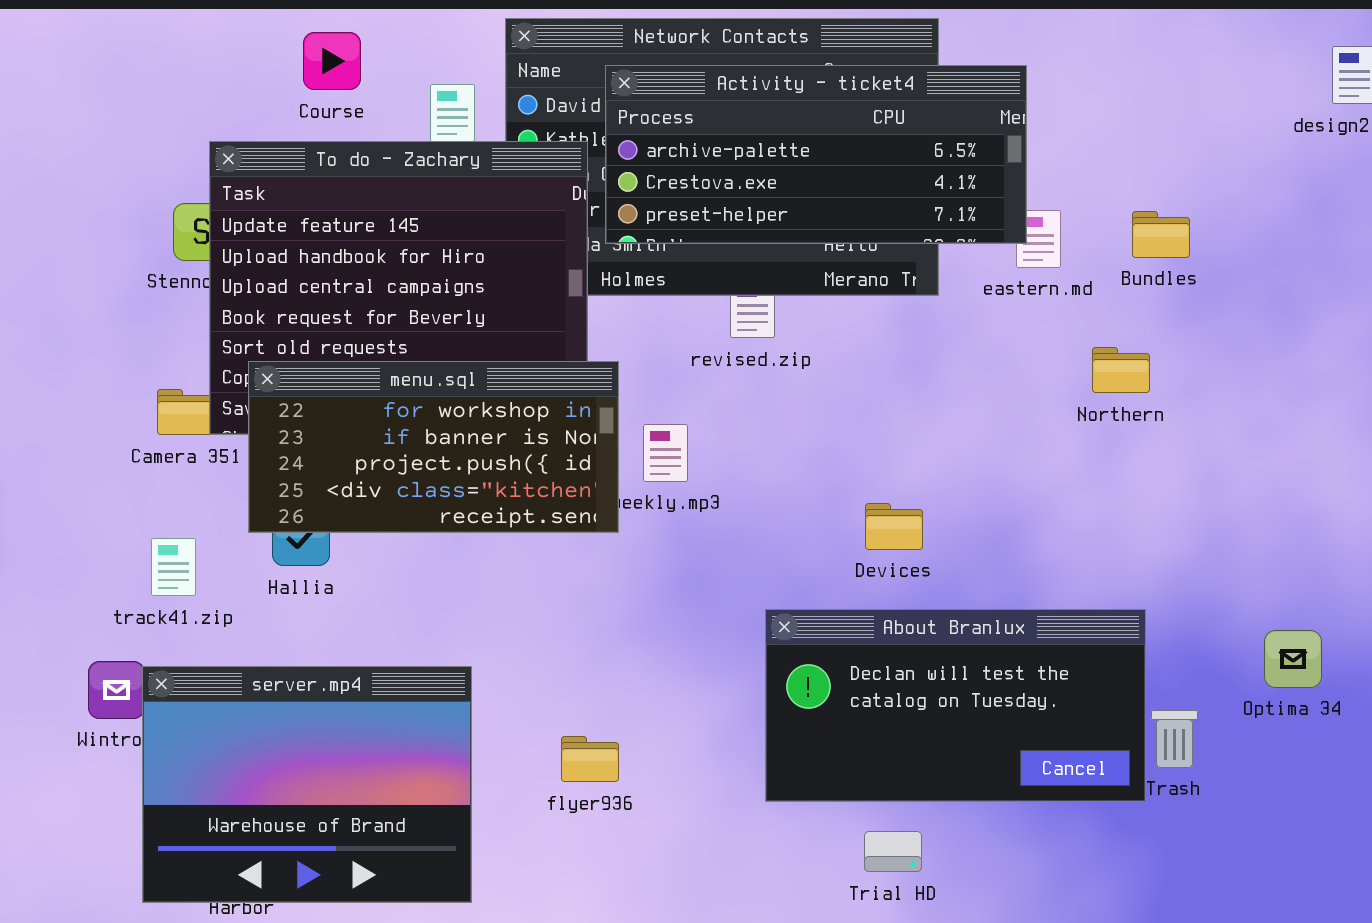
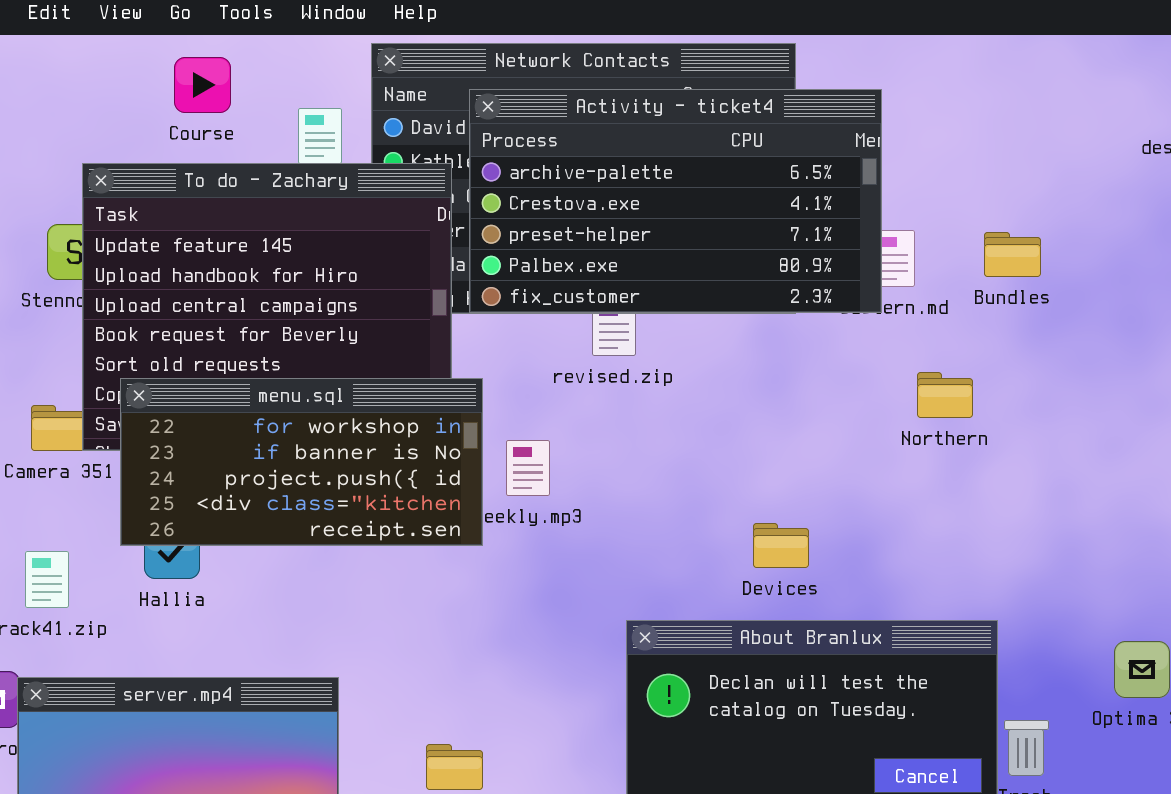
Activity - ticket4: [605,65,1027,244] -> [469,89,882,313], resized
Northern: [1092,347,1150,393] -> [917,372,973,418], moved
Devices: [865,503,923,550] -> [753,523,809,568], moved

